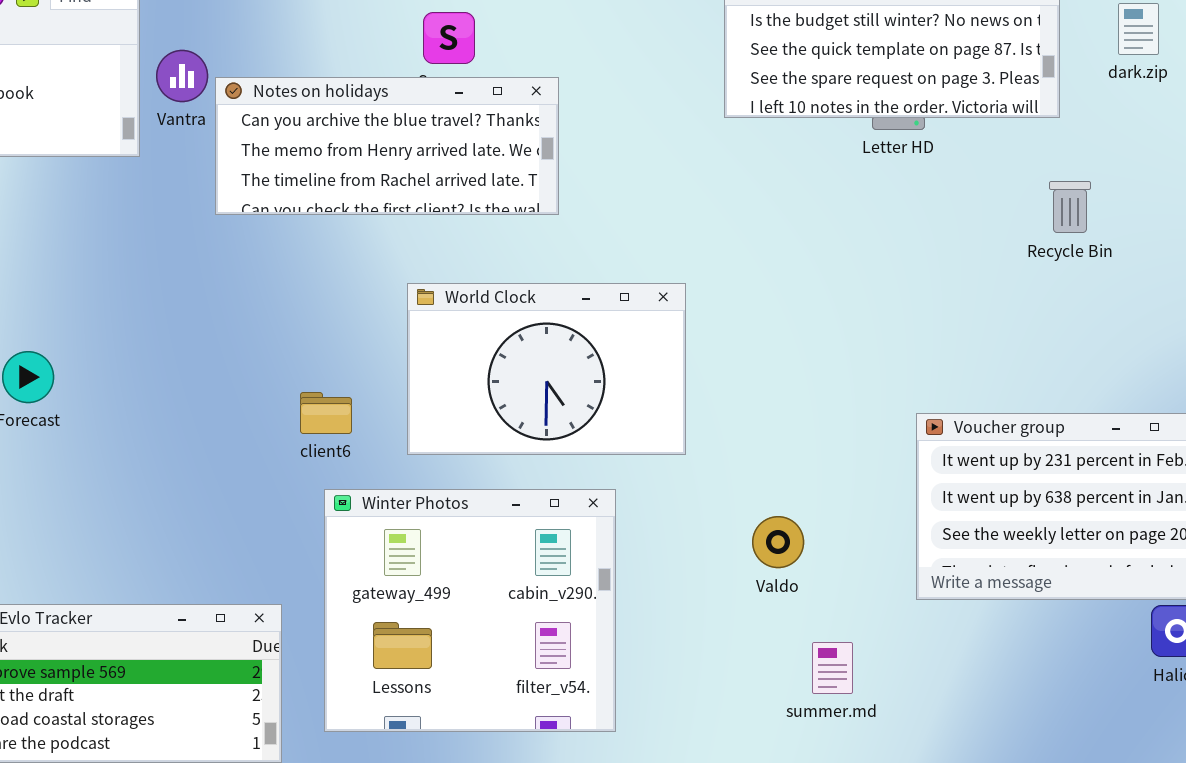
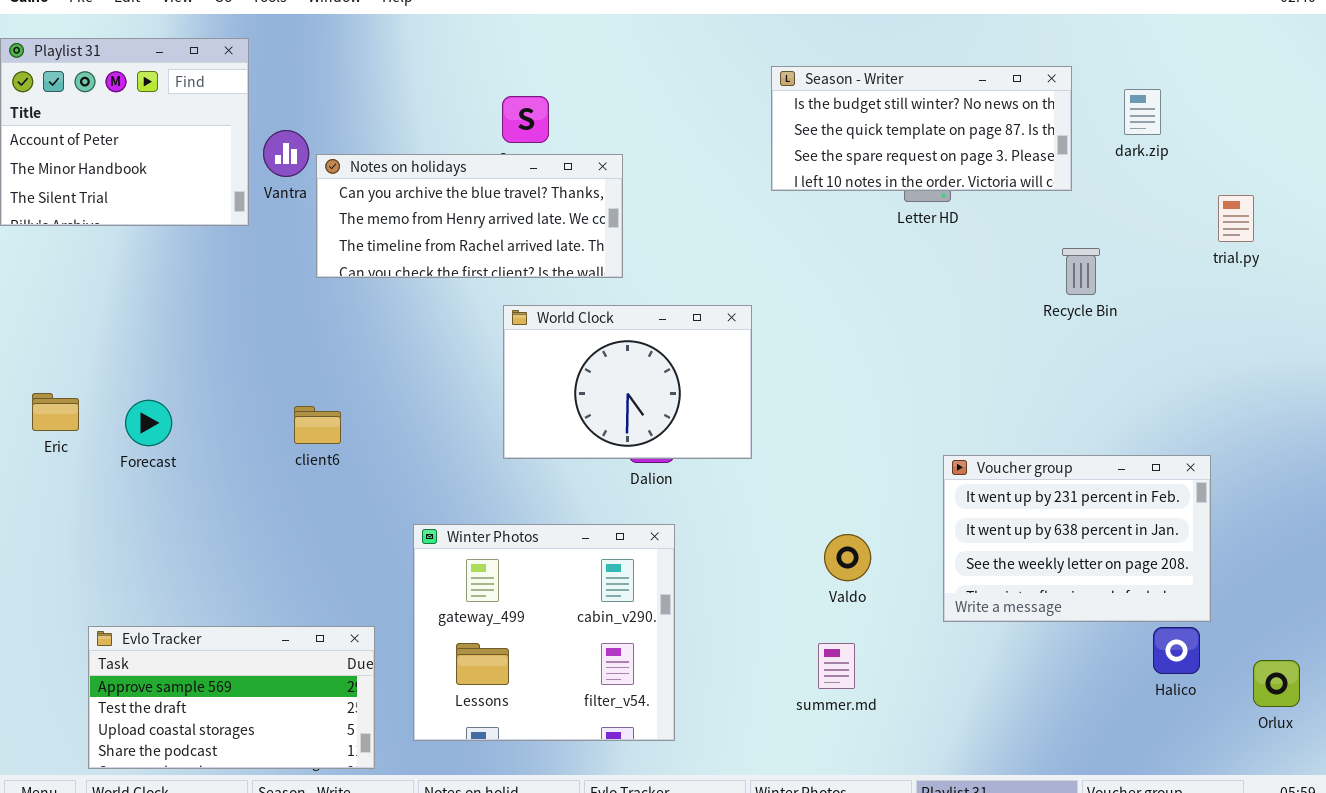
World Clock: [407,283,686,455] -> [503,305,752,459], moved
client6: [300,392,352,434] -> [294,406,341,444], moved
Valdo: [752,516,804,568] -> [824,534,871,581], moved
summer.md: [812,642,853,694] -> [818,643,855,689], moved

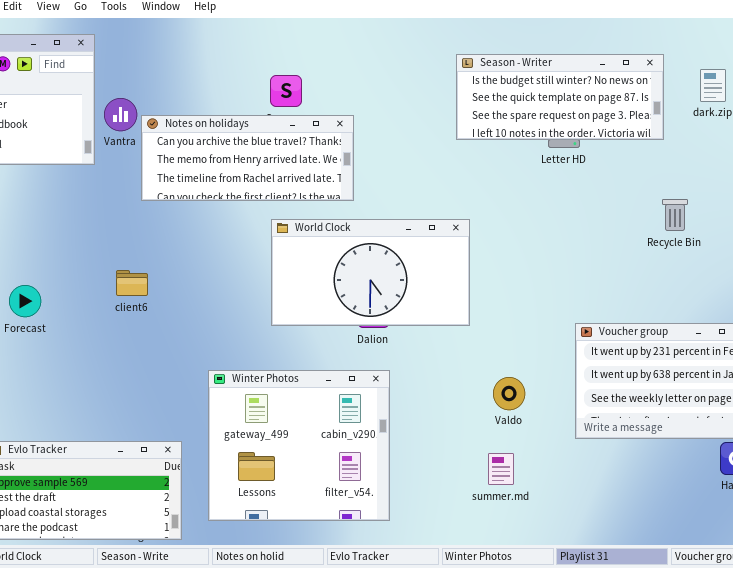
Recycle Bin: [1062,248,1100,295] -> [662,199,688,231], moved
World Clock: [503,305,752,459] -> [271,219,470,326], resized
client6: [294,406,341,444] -> [116,270,148,296], moved

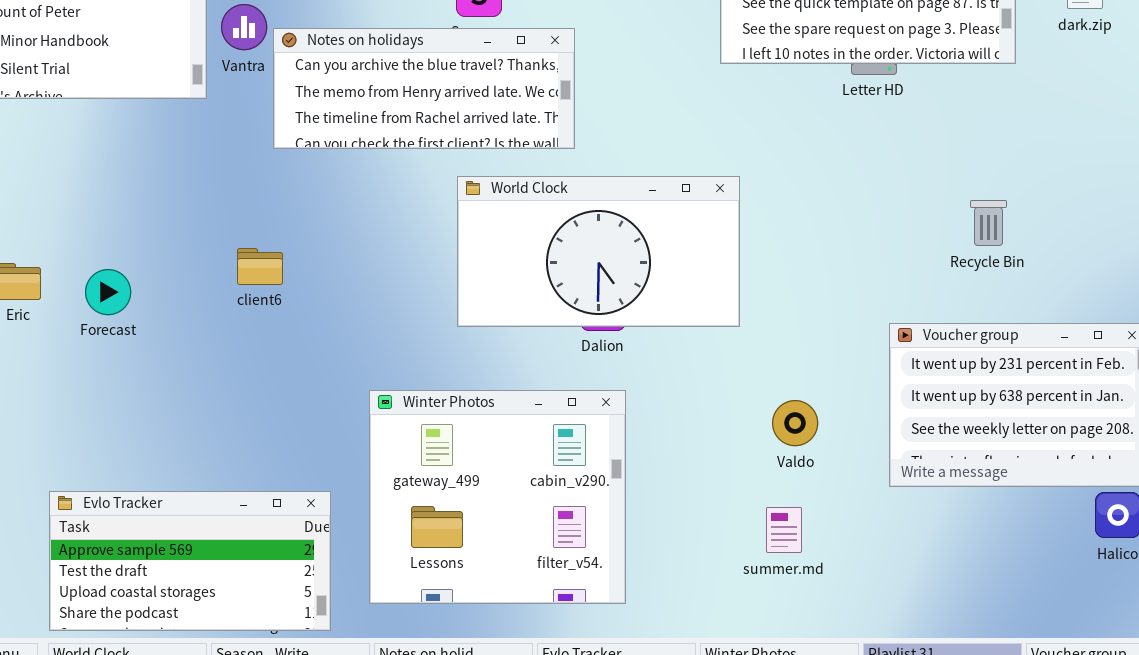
Recycle Bin: [662,199,688,231] -> [970,200,1007,246], moved

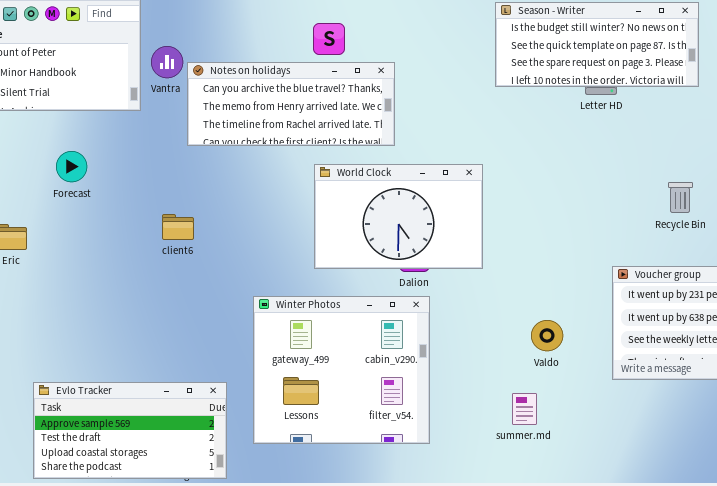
World Clock: [457,176,740,327] -> [314,164,483,269], resized
Forecast: [85,269,131,315] -> [56,151,87,182], moved
Winter Photos: [369,390,626,604] -> [253,296,430,444], moved
summer.md: [766,507,802,553] -> [512,393,537,425], moved

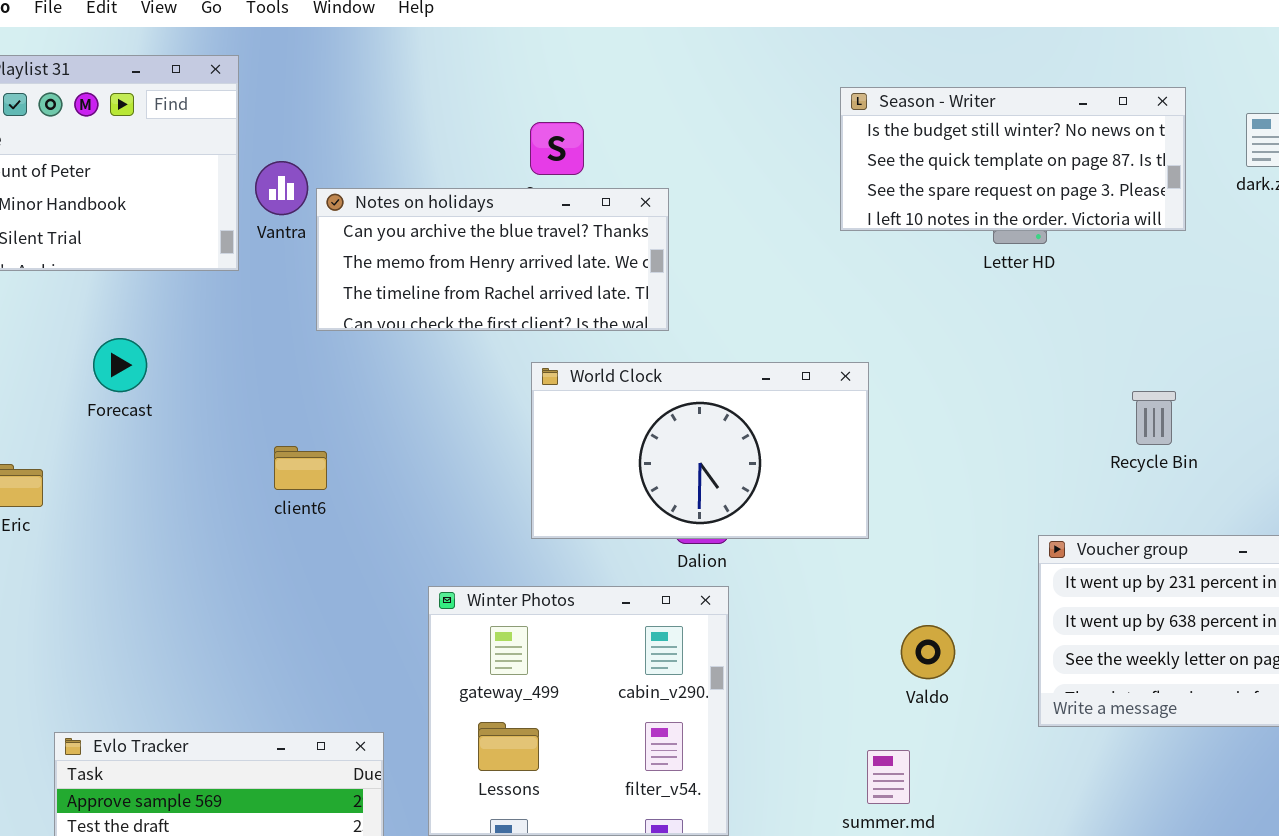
World Clock: [314,164,483,269] -> [531,362,869,539], resized

